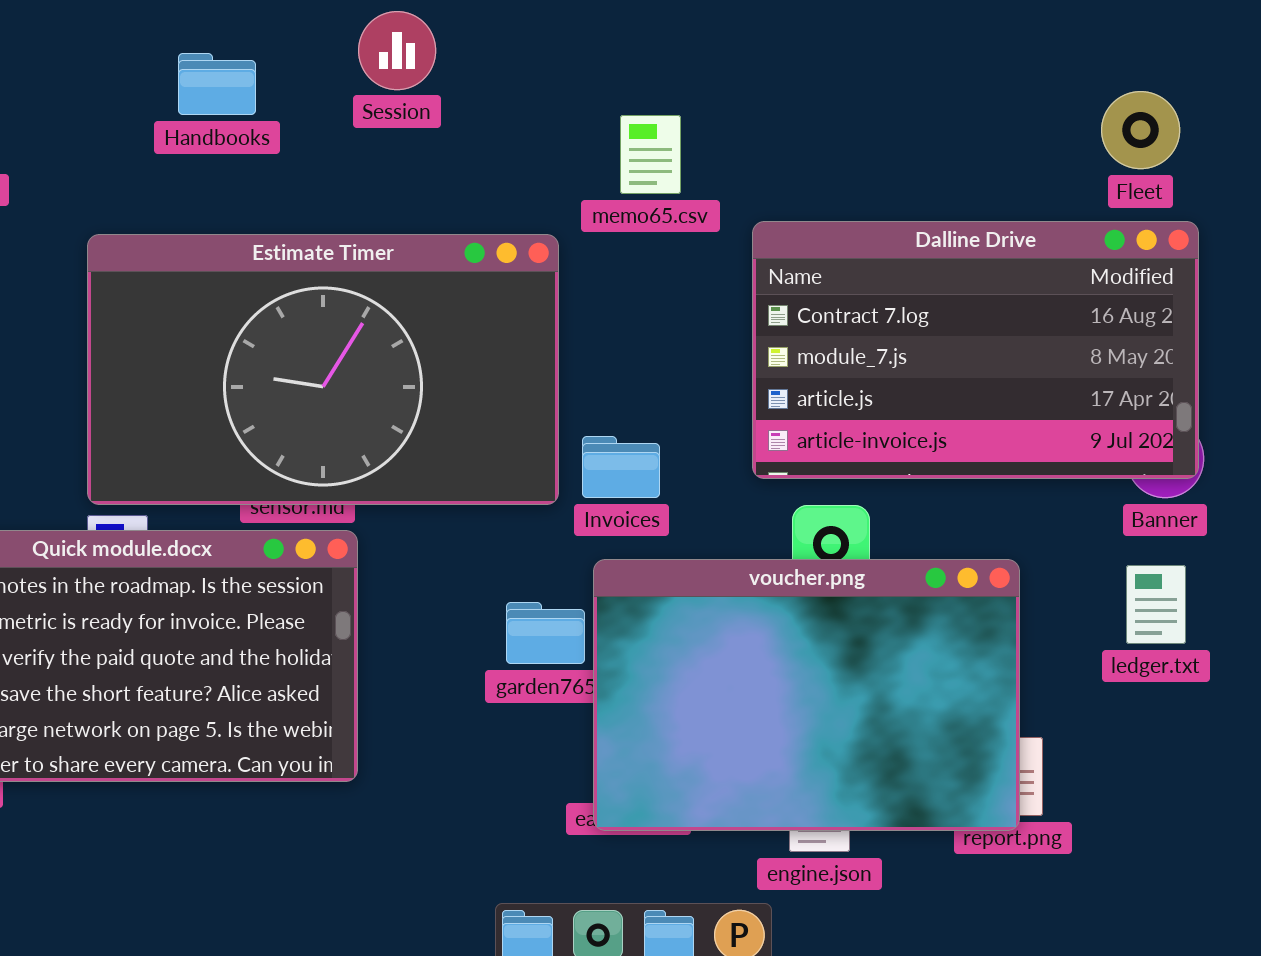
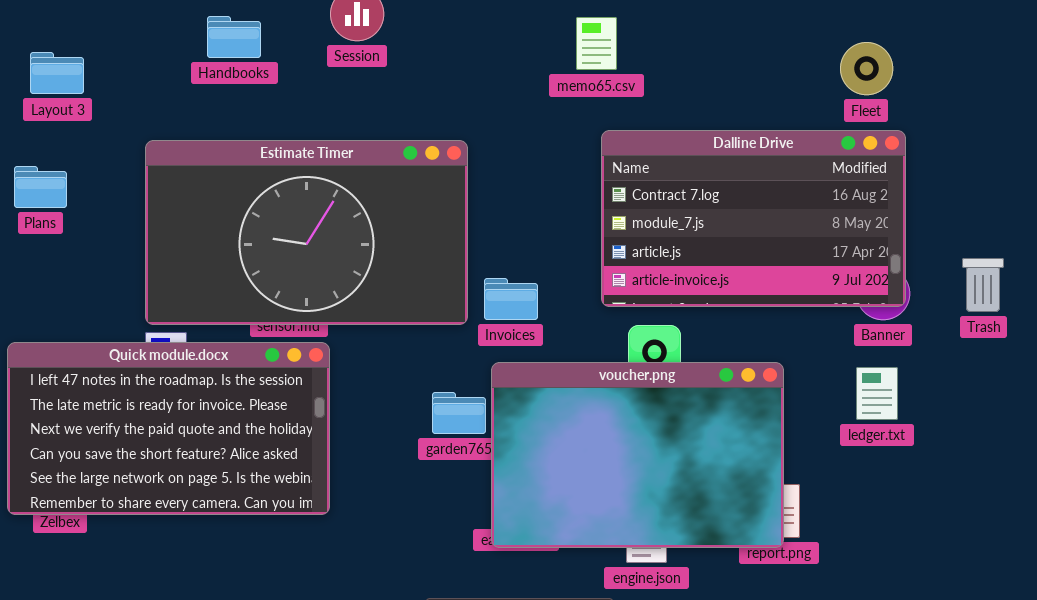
memo65.csv: [620,115,681,194] -> [576,17,617,70], moved

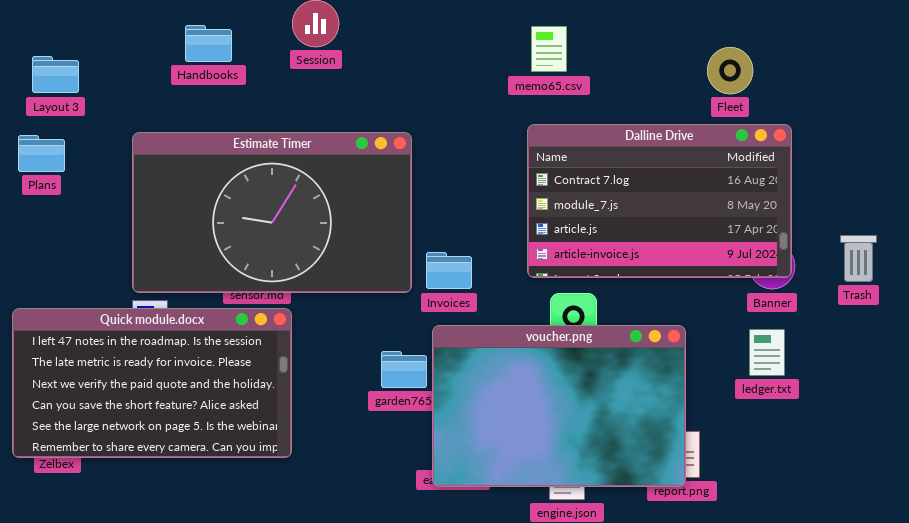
memo65.csv: [576,17,617,70] -> [531,26,567,72], moved
Fleet: [840,42,893,95] -> [707,47,753,94], moved
Plans: [14,166,67,208] -> [18,135,65,172], moved

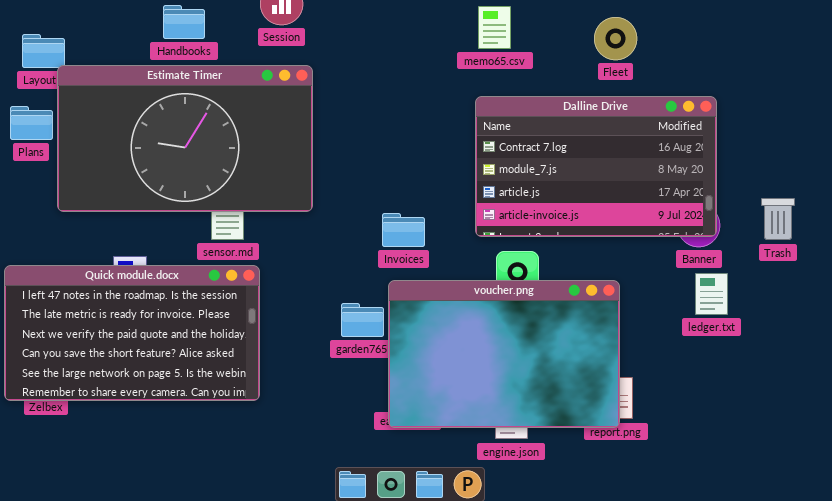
Fleet: [707,47,753,94] -> [594,17,637,60], moved
Estimate Timer: [132,132,412,293] -> [57,65,313,212], moved
ledger.txt: [749,329,785,376] -> [695,273,728,315], moved

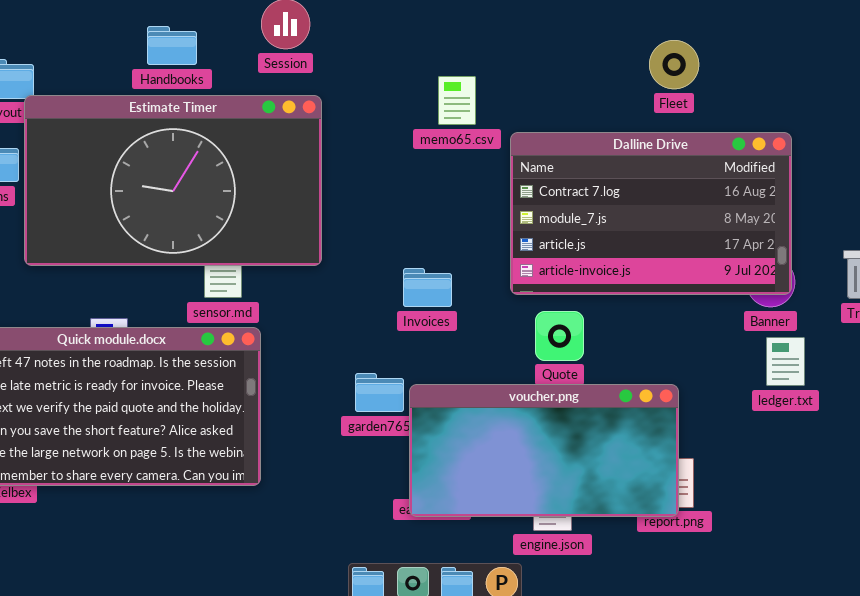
memo65.csv: [478,6,511,49] -> [438,76,476,125], moved
voucher.png: [388,280,620,428] -> [409,384,679,517], resized

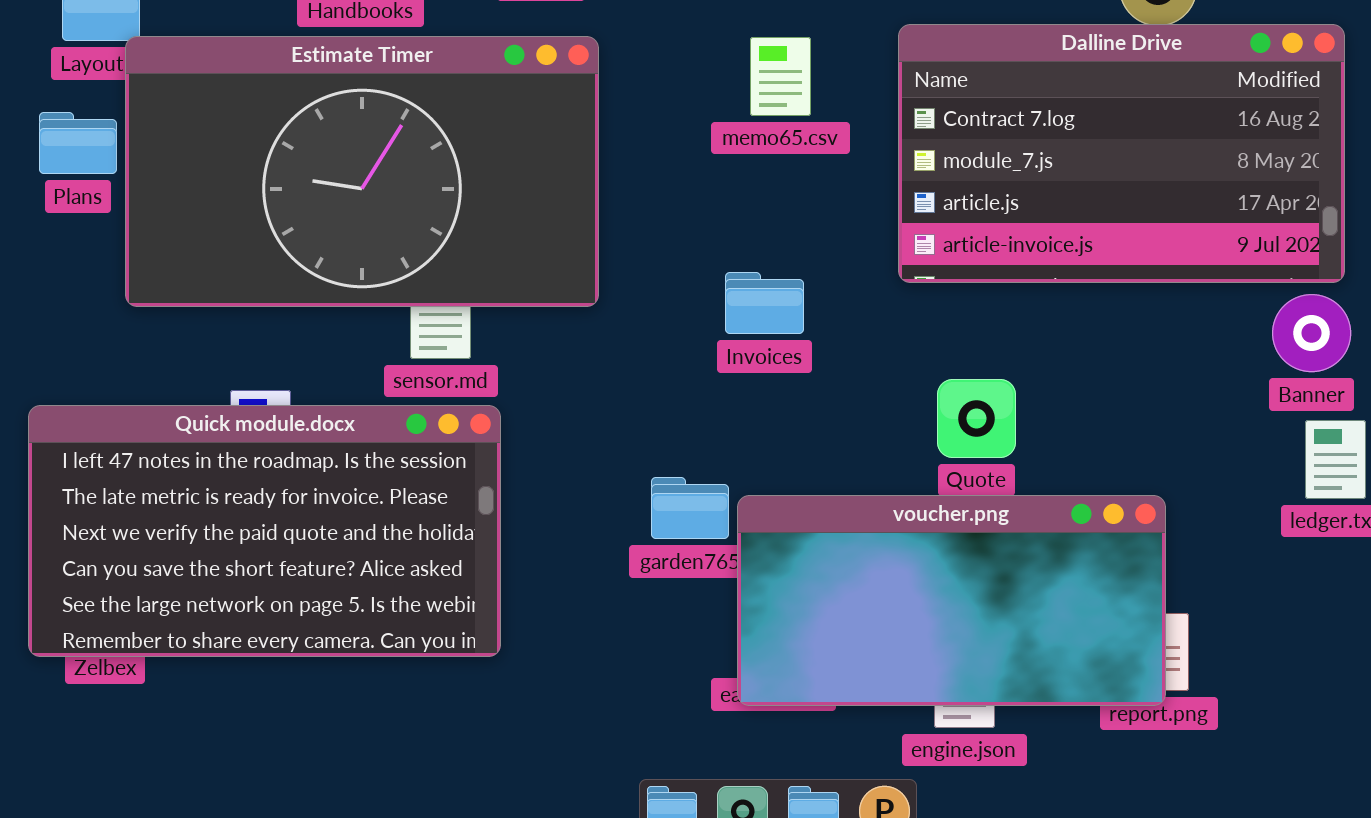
memo65.csv: [438,76,476,125] -> [750,37,811,116], moved
Dalline Drive: [510,132,792,295] -> [898,24,1345,283], moved
Invoices: [403,268,452,307] -> [725,272,804,334], moved

